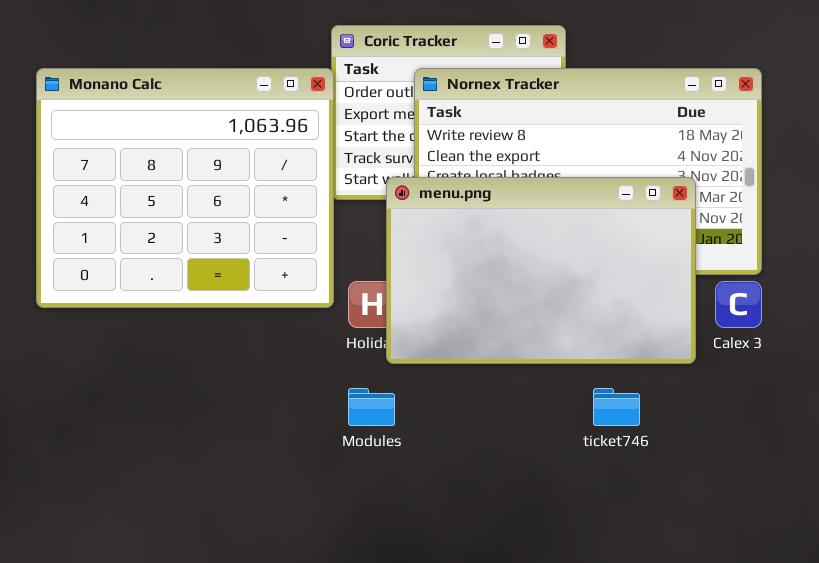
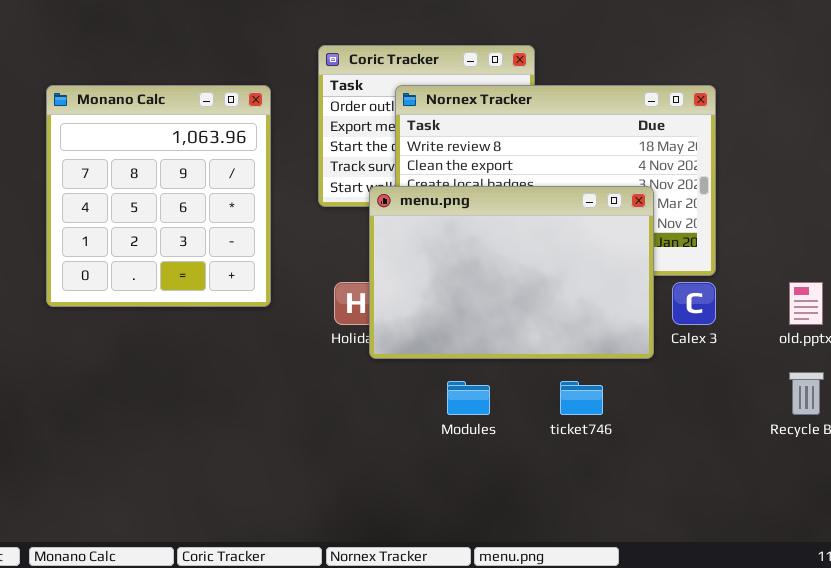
Monano Calc: [36,68,334,308] -> [46,85,271,307], resized
Modules: [348,388,395,426] -> [447,381,490,415], moved

